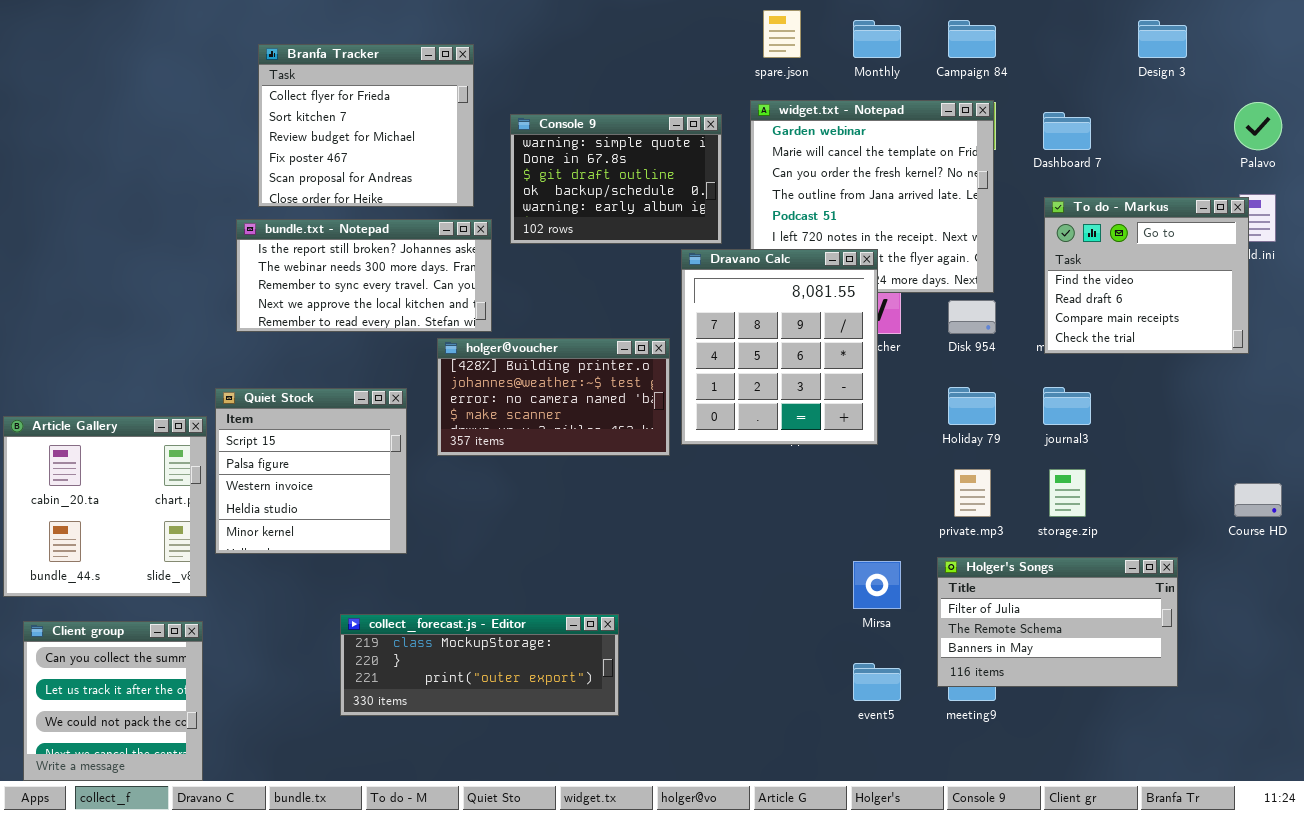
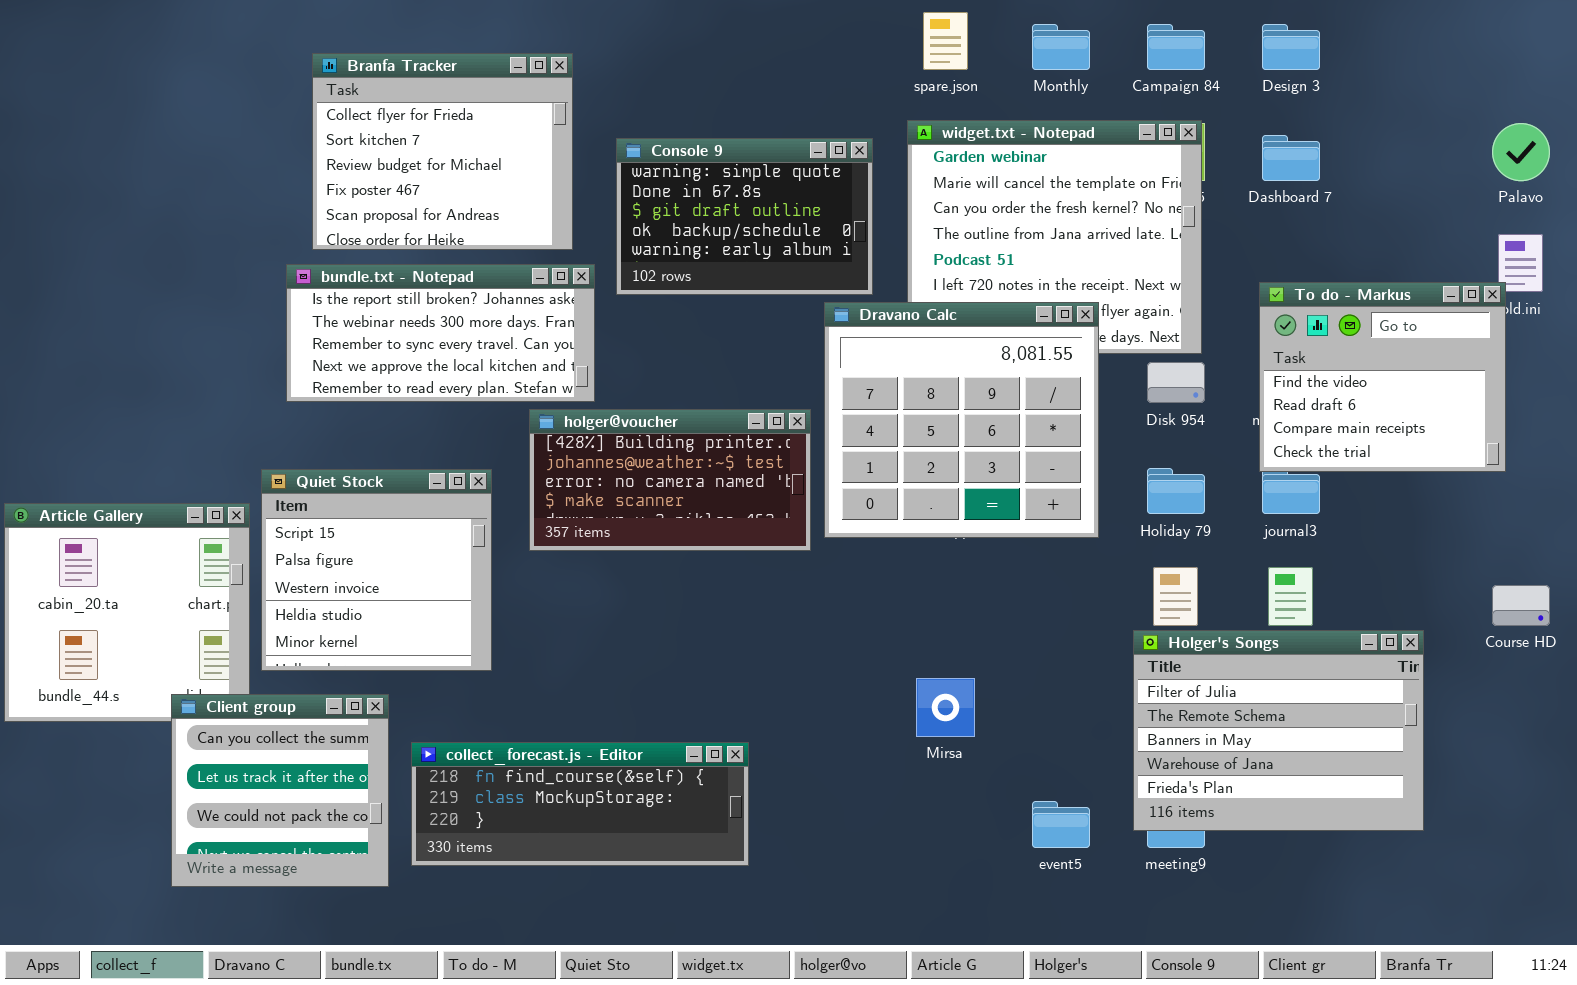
Design 3: [1138,20,1187,58] -> [1262,24,1320,70], moved
To do - Markus: [1044,197,1249,354] -> [1259,282,1506,472], moved
Dravano Calc: [681,249,878,445] -> [824,302,1099,538], resized
Holger's Songs: [937,557,1178,687] -> [1133,630,1424,831], resized
Mirsa: [853,561,901,609] -> [916,678,975,737], moved
collect_forecast.js - Editor: [340,614,619,716] -> [411,742,749,866], scrolled up 1 row
Client group: [23,621,203,781] -> [171,694,389,887], moved

